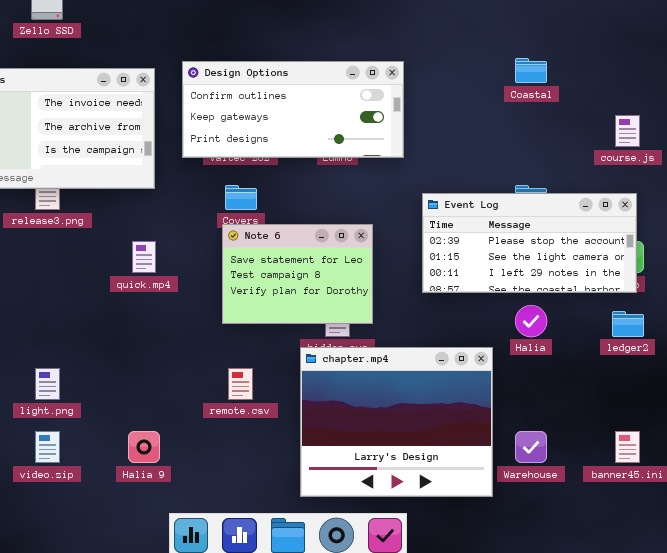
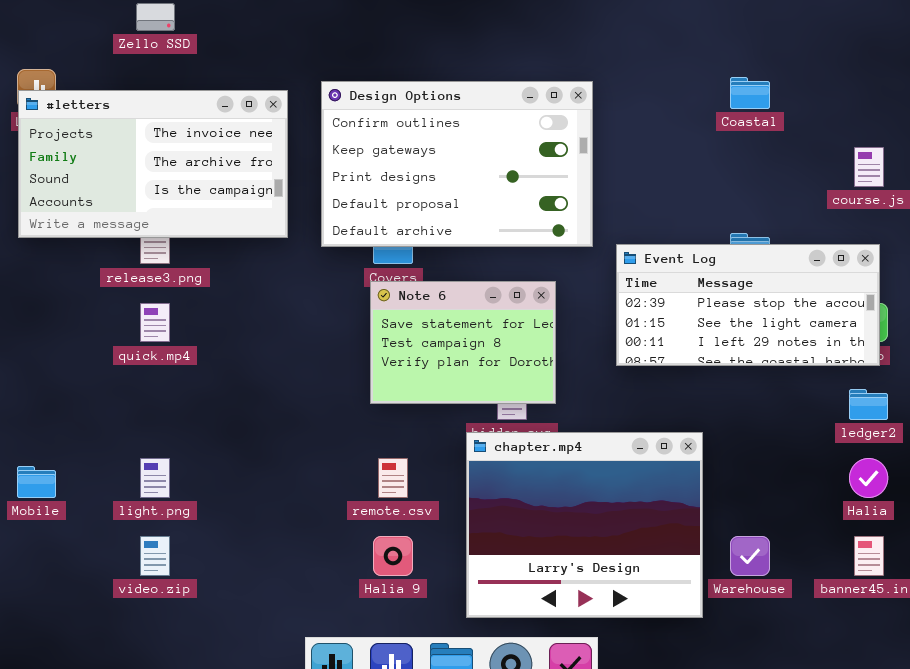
Design Options: [182,61,404,158] -> [321,81,593,247], resized
quick.mp4: [132,241,156,273] -> [140,303,170,342], moved
Halia: [515,305,547,337] -> [849,458,888,498], moved
Halia 9: [128,431,160,463] -> [373,536,413,576], moved

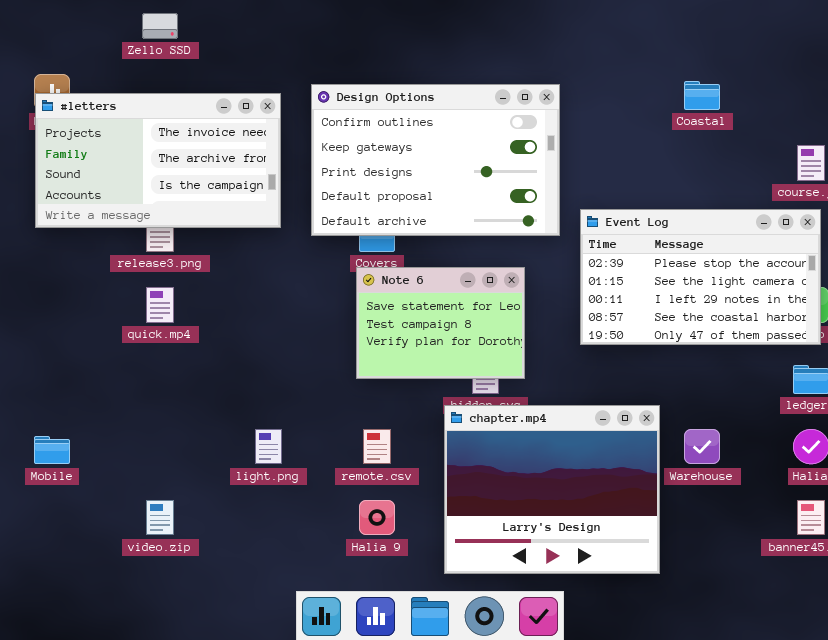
Event Log: [616,244,880,366] -> [580,209,821,345], resized
light.png: [140,458,170,498] -> [255,429,282,464], moved
Warehouse: [730,536,770,576] -> [684,429,720,464], moved

